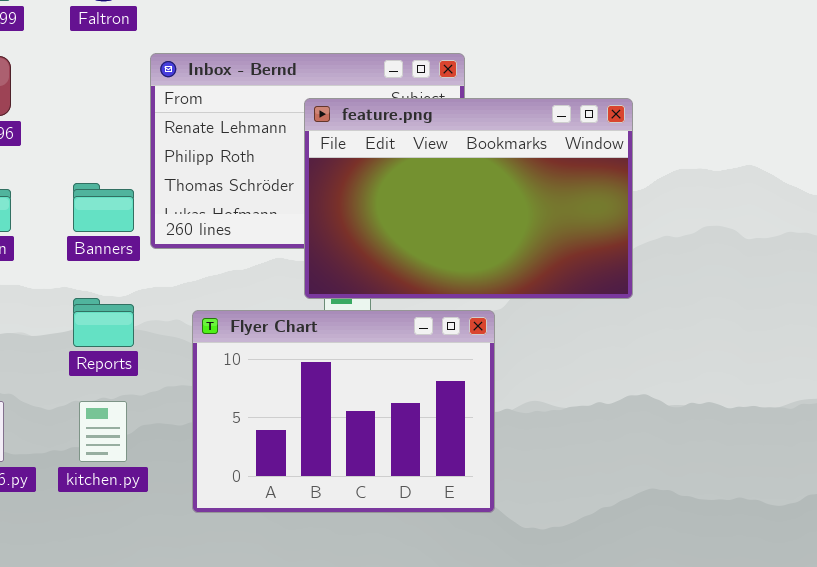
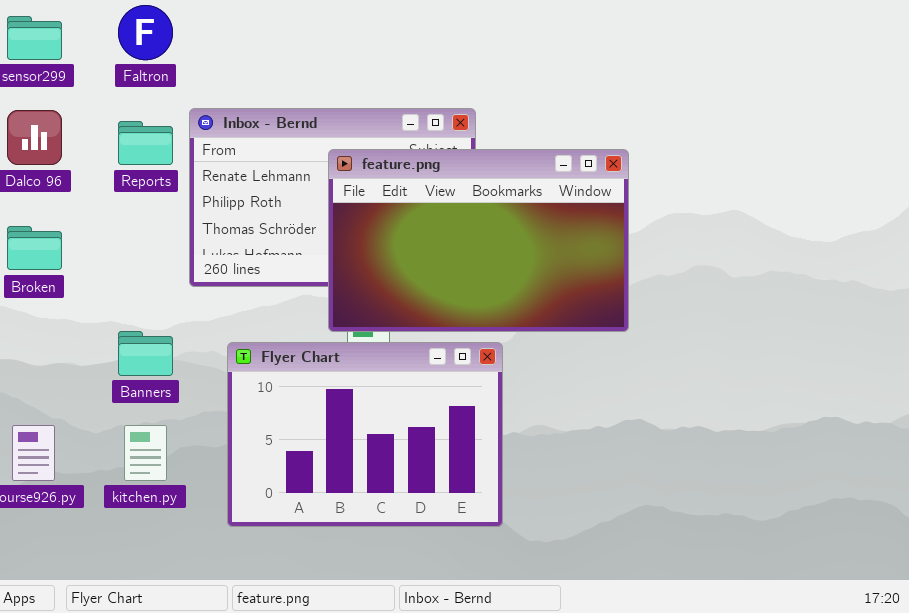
Banners: [73,183,134,232] -> [118,331,173,376], moved
Reports: [73,298,134,347] -> [118,121,173,165], moved

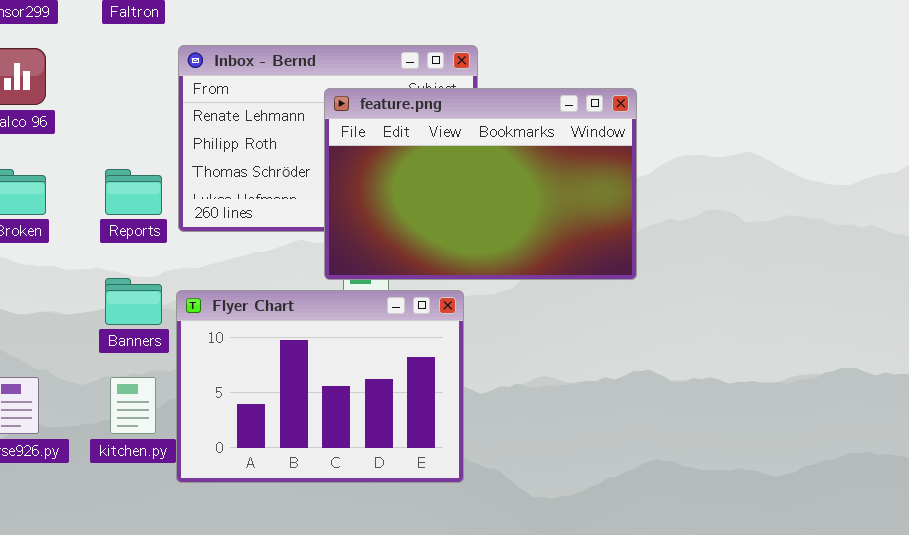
Reports: [118,121,173,165] -> [105,169,162,215], moved
Flyer Chart: [227,342,503,527] -> [176,290,464,483], moved

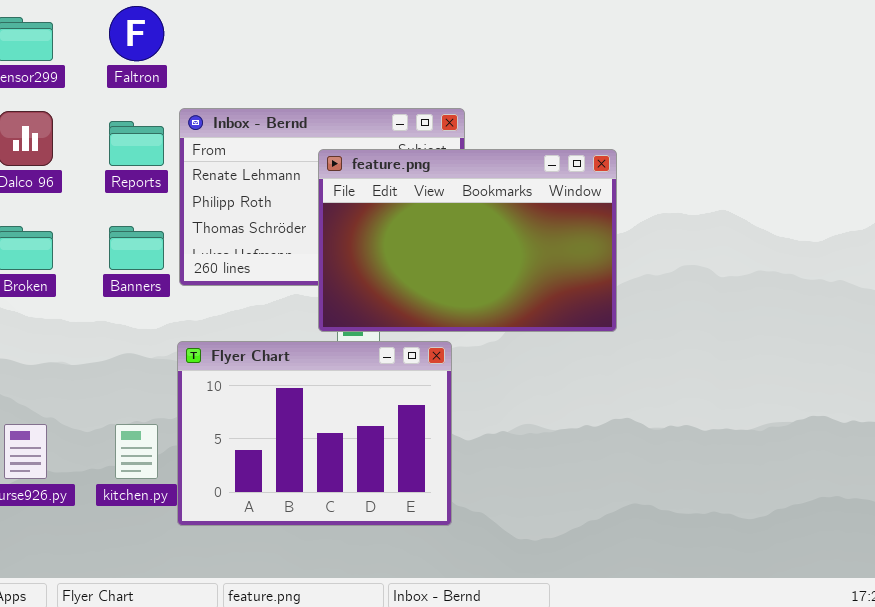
Reports: [105,169,162,215] -> [109,121,164,166], moved
Banners: [105,278,162,325] -> [109,226,164,270], moved

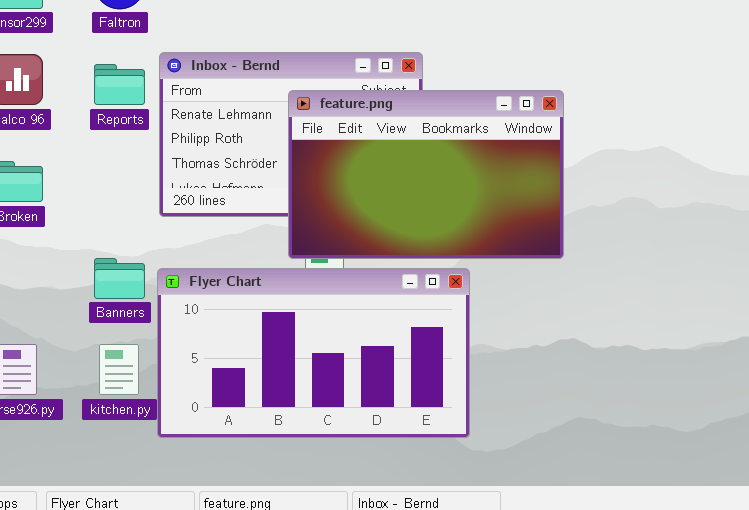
Banners: [109,226,164,270] -> [94,258,145,299], moved
Flyer Chart: [177,341,452,526] -> [157,268,470,438], resized

